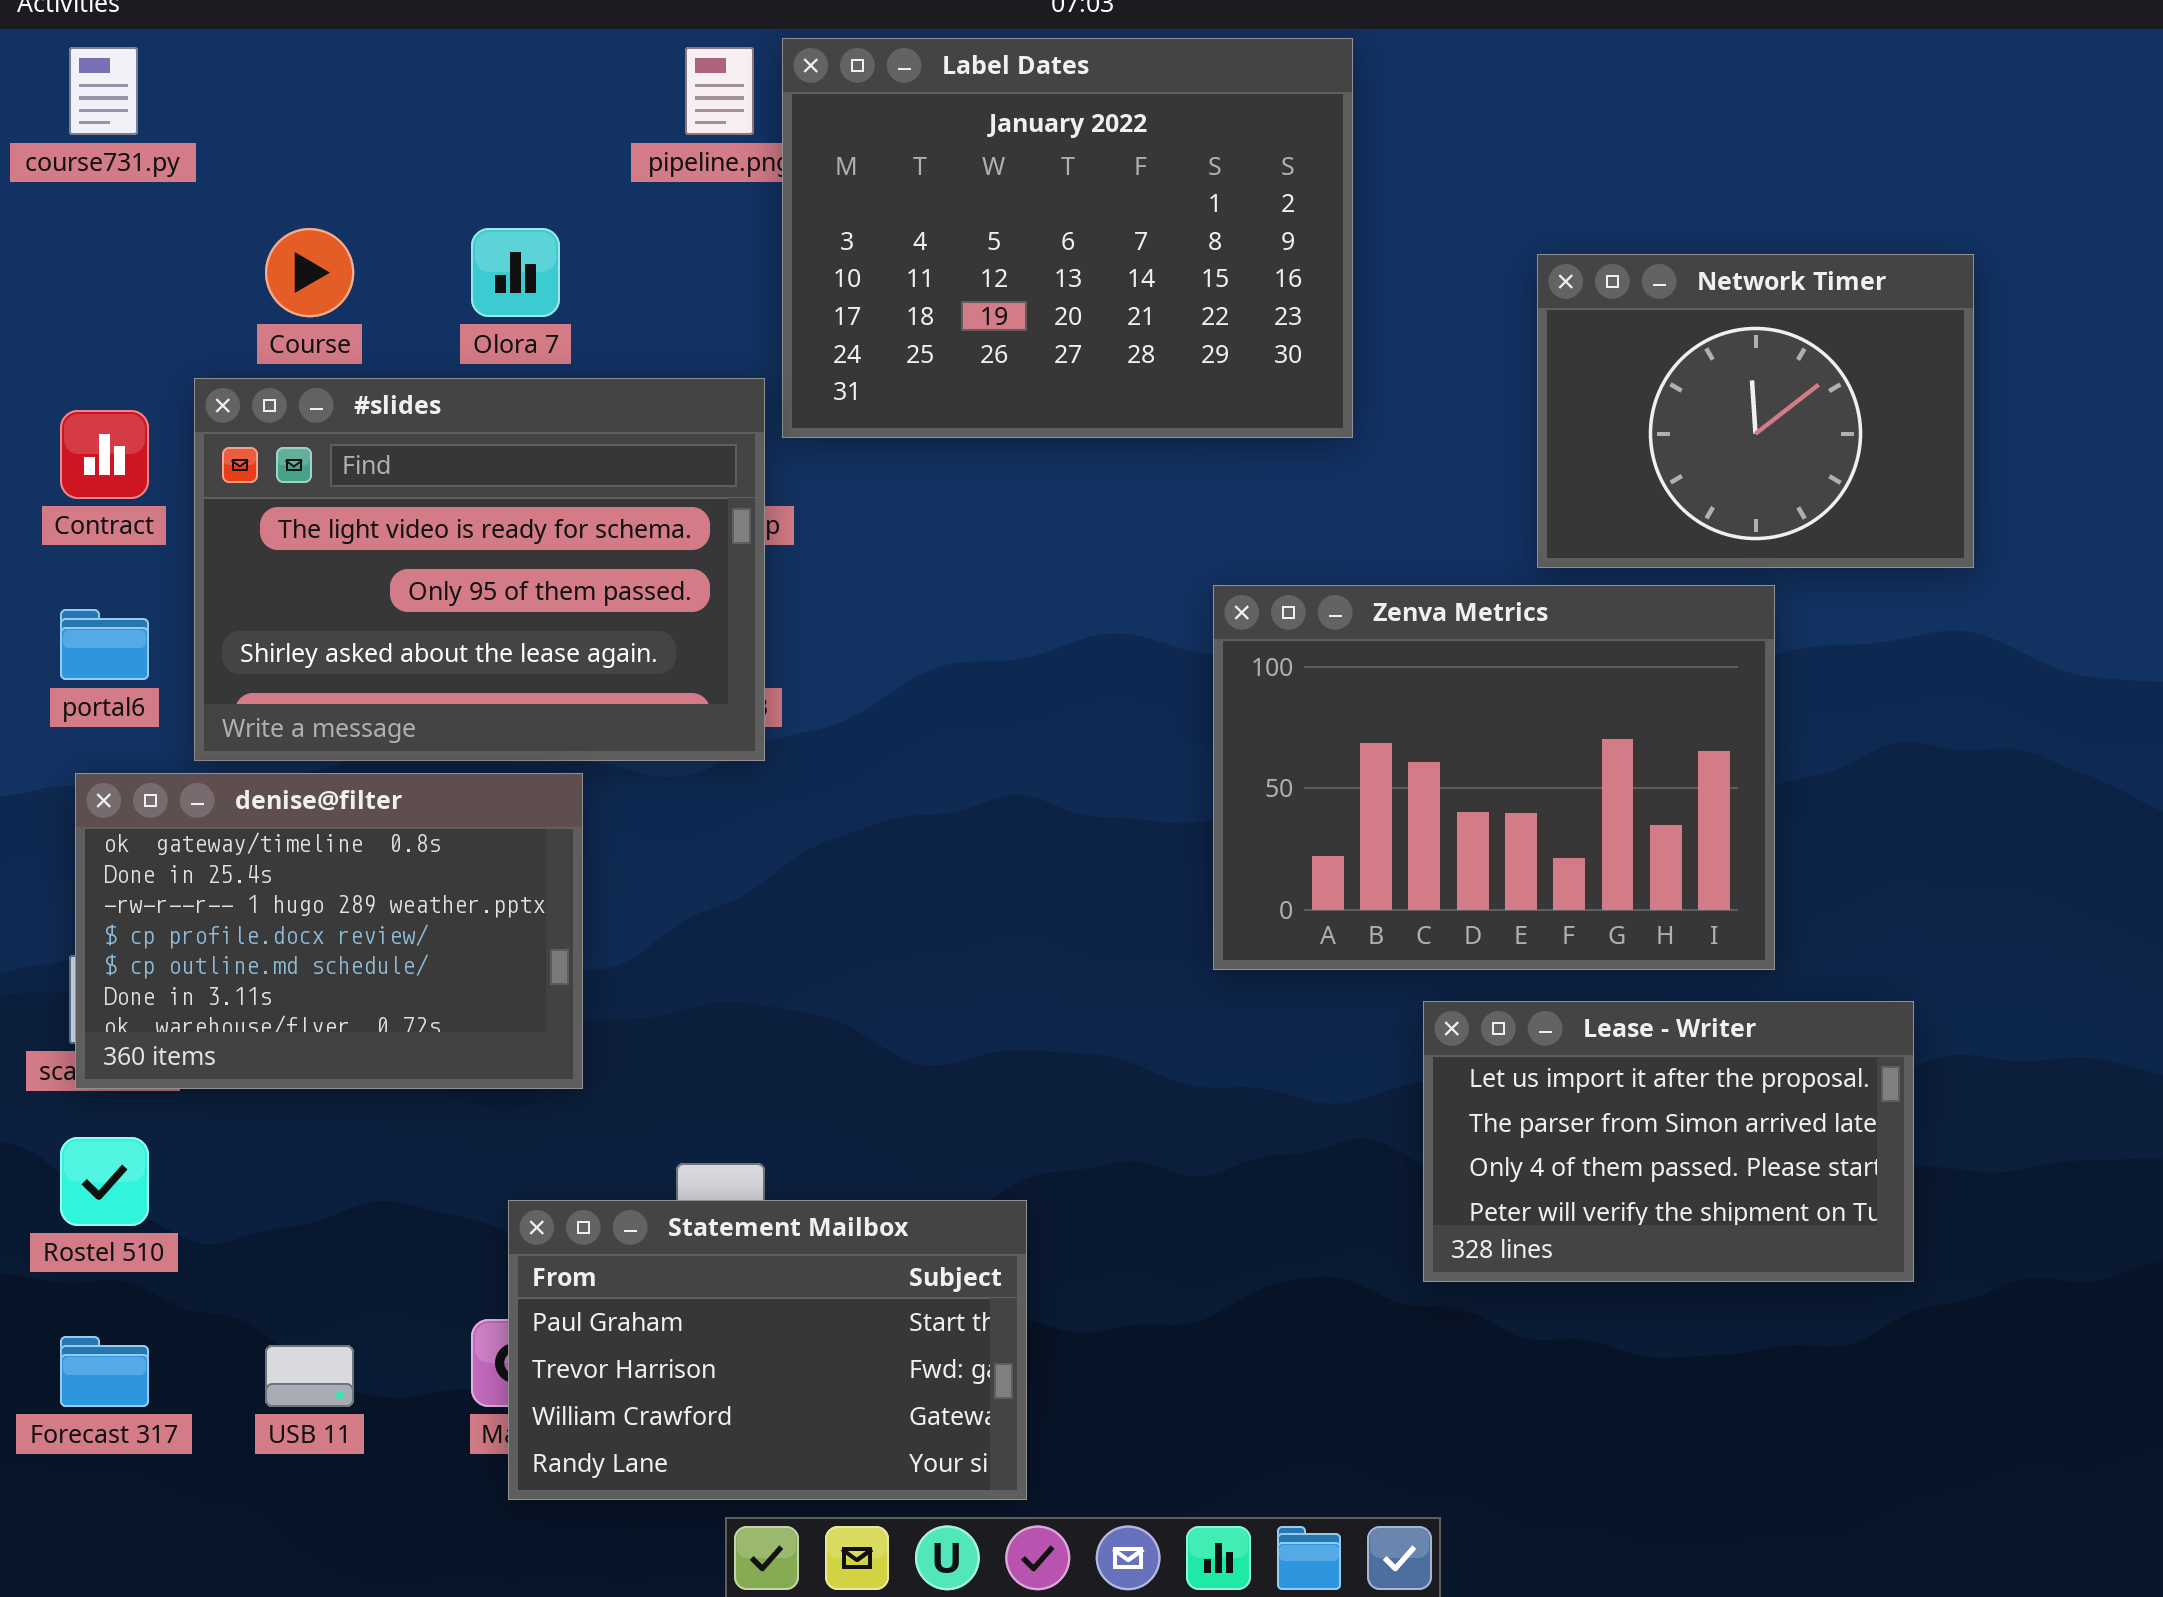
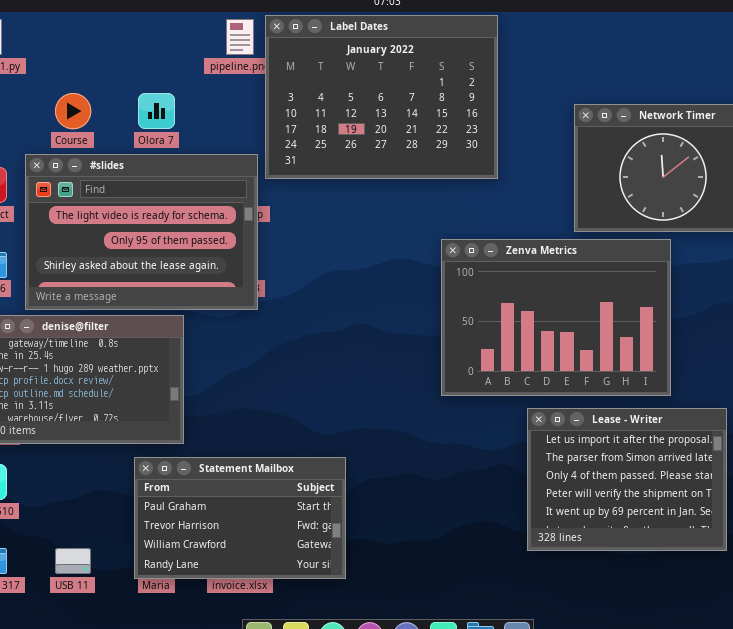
Lease - Writer: [1423,1001,1914,1282] -> [527,408,727,551], resized
Statement Mailbox: [508,1200,1027,1500] -> [134,457,346,579], moved

